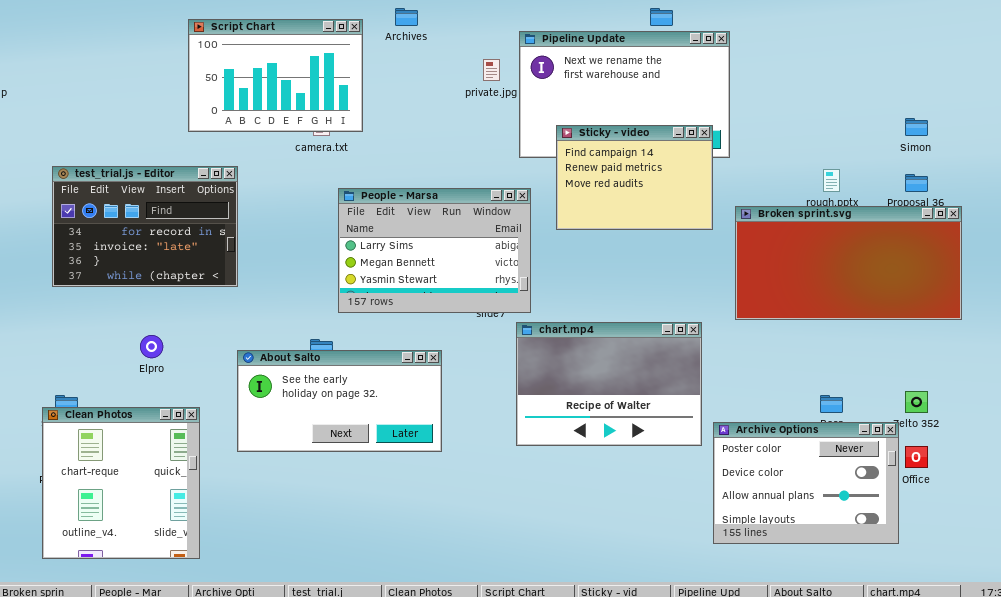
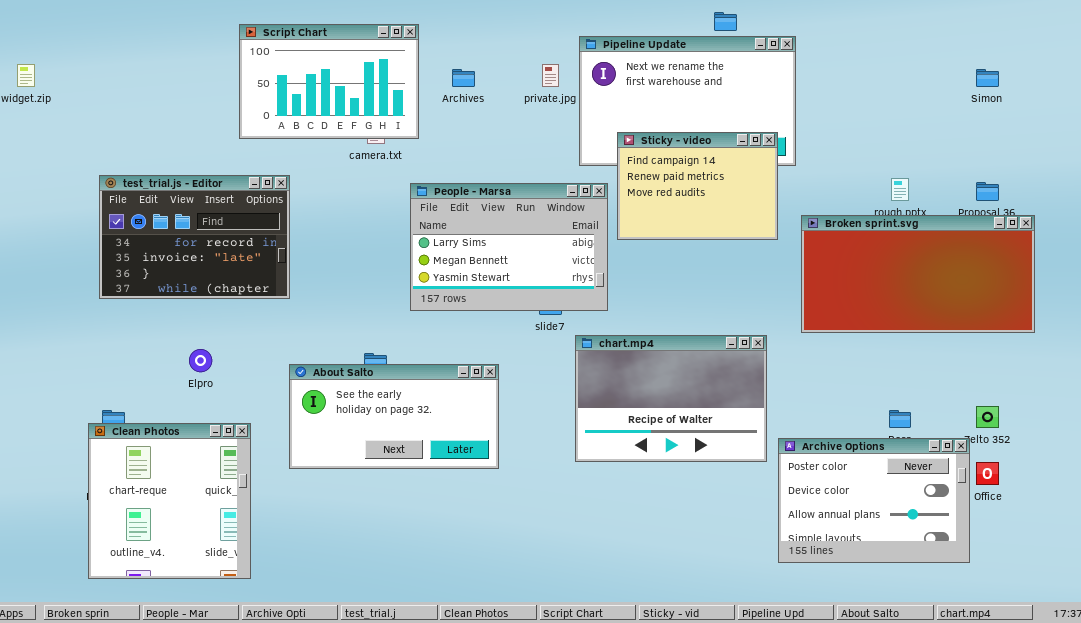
Archives: [395,8,418,26] -> [452,69,475,87], moved
Simon: [905,118,928,136] -> [976,69,999,87], moved
People - Marsa: [338,188,531,313] -> [410,183,608,311], moved

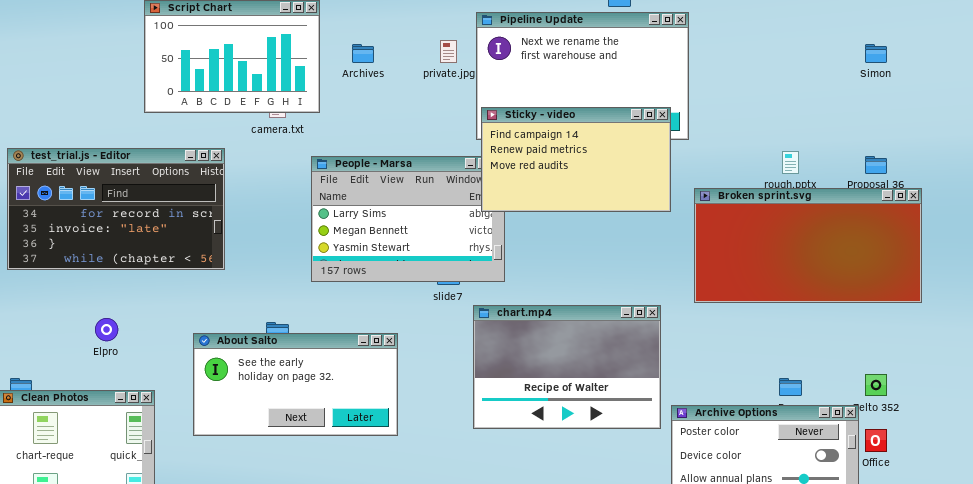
Sticky - video: [617,132,778,240] -> [481,107,671,212], resized
test_trial.js - Editor: [99,175,290,299] -> [7,148,225,270], resized

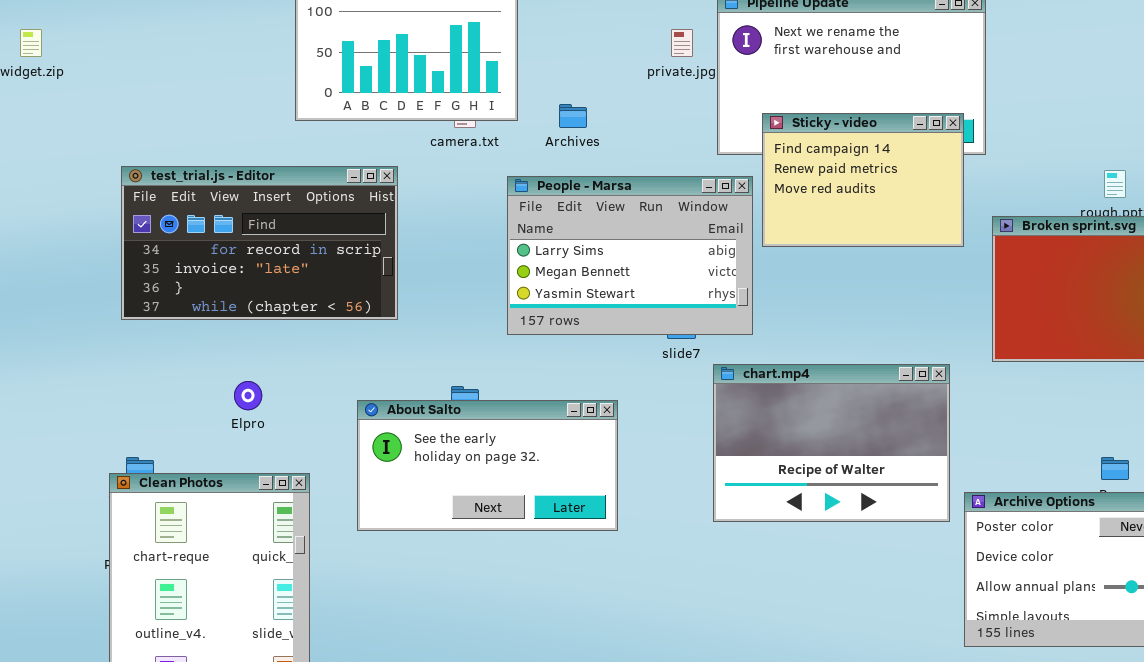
Archives: [352,44,374,63] -> [559,104,587,128], moved
Sticky - video: [481,107,671,212] -> [762,113,964,247], resized

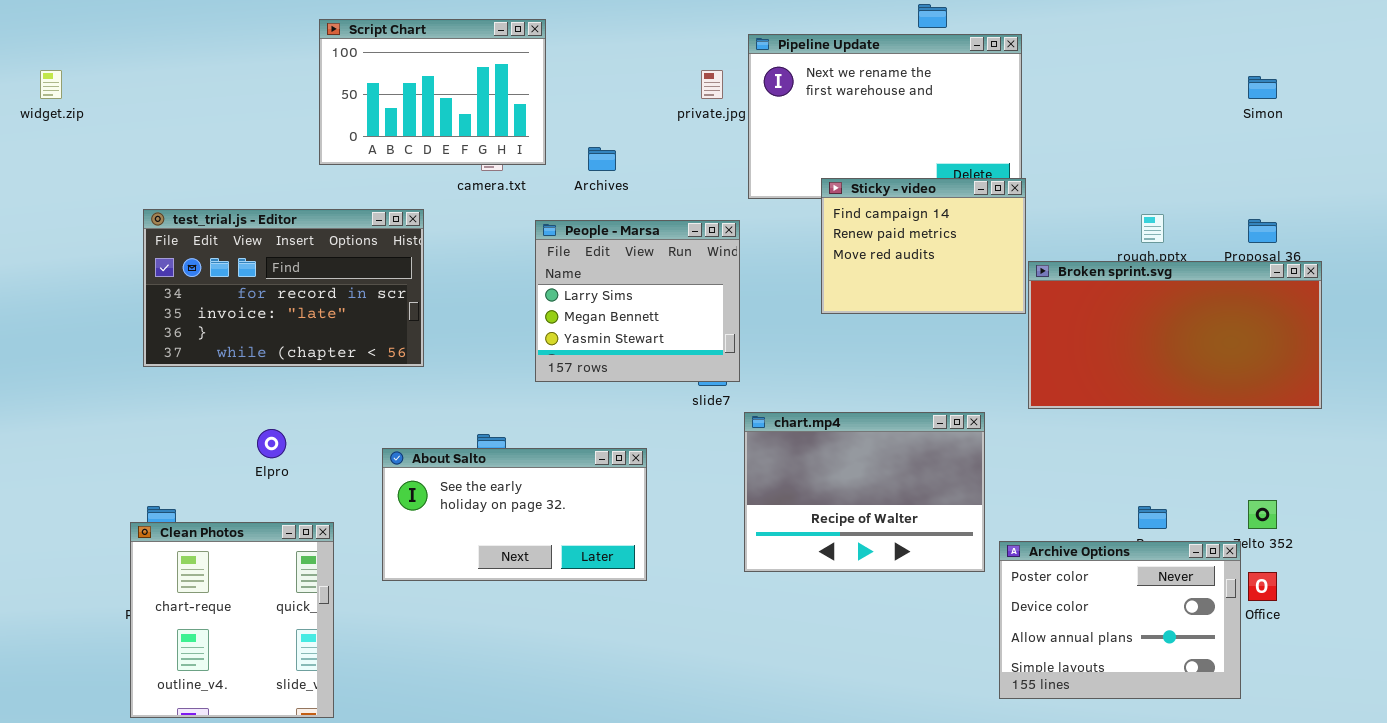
Sticky - video: [762,113,964,247] -> [821,178,1026,314], moved
People - Marsa: [507,176,753,335] -> [535,220,740,382], resized

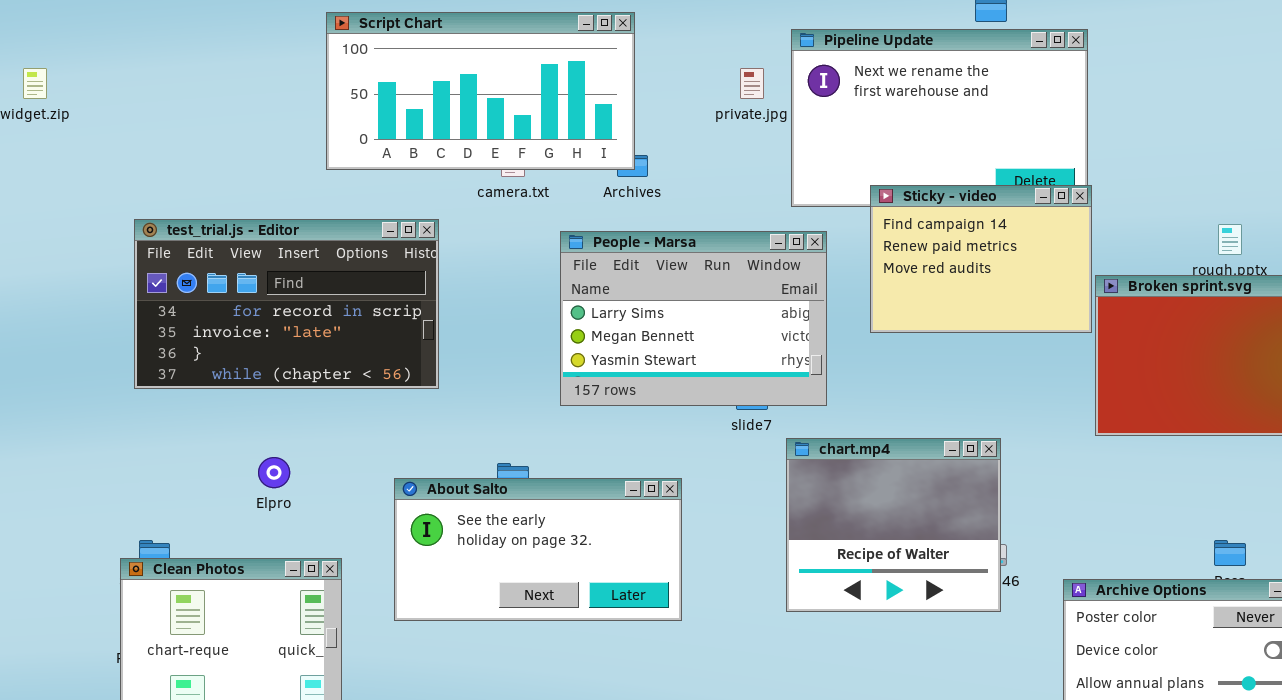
Script Chart: [319,19,546,165] -> [326,12,635,170], resized
People - Marsa: [535,220,740,382] -> [560,231,827,406], resized
chart.mp4: [744,412,985,572] -> [786,438,1001,612], resized

